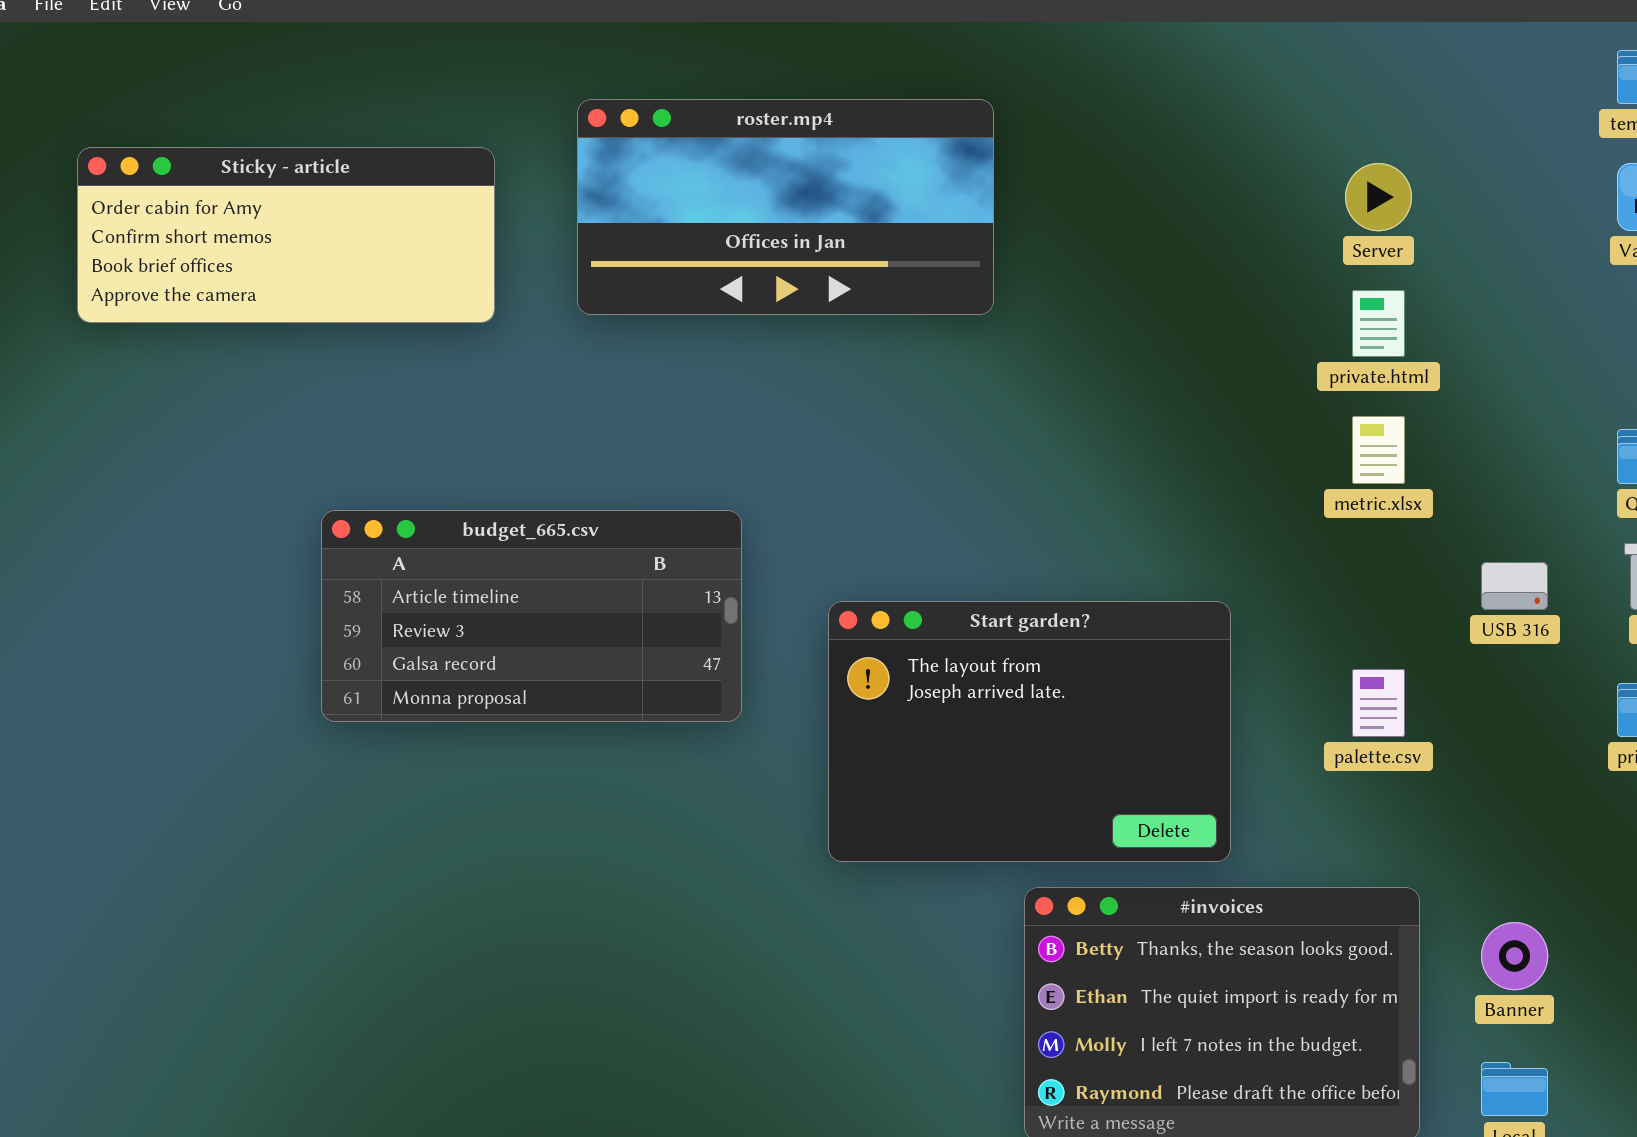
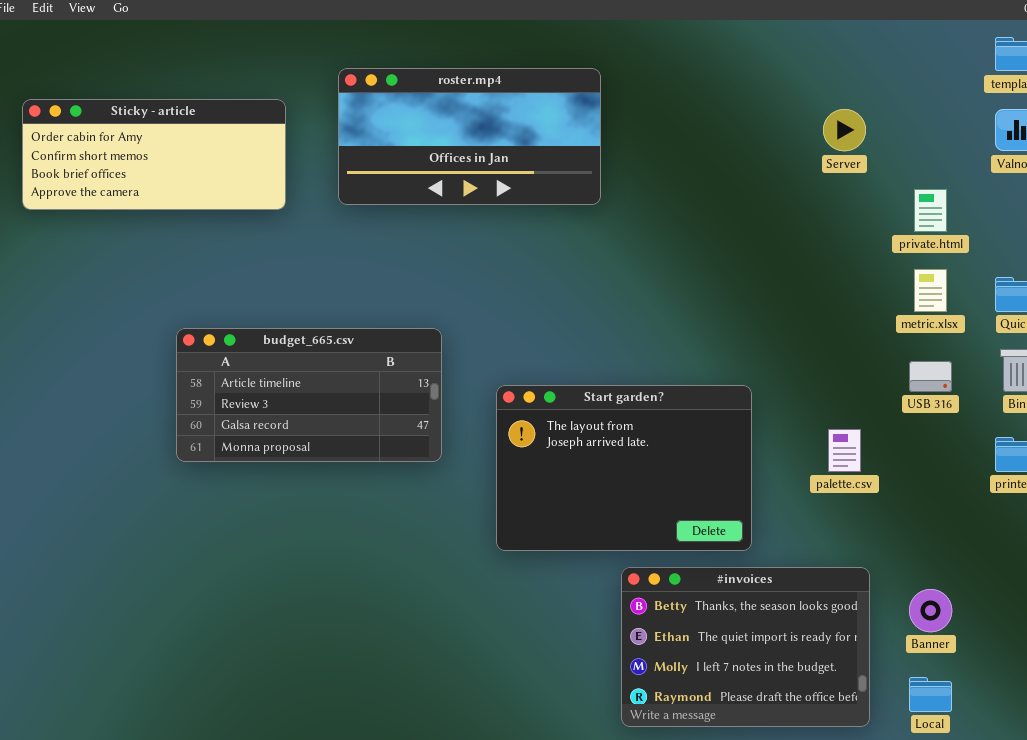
private.html: [1352,290,1405,357] -> [914,189,947,232], moved
metric.xlsx: [1352,416,1405,484] -> [914,269,947,312], moved

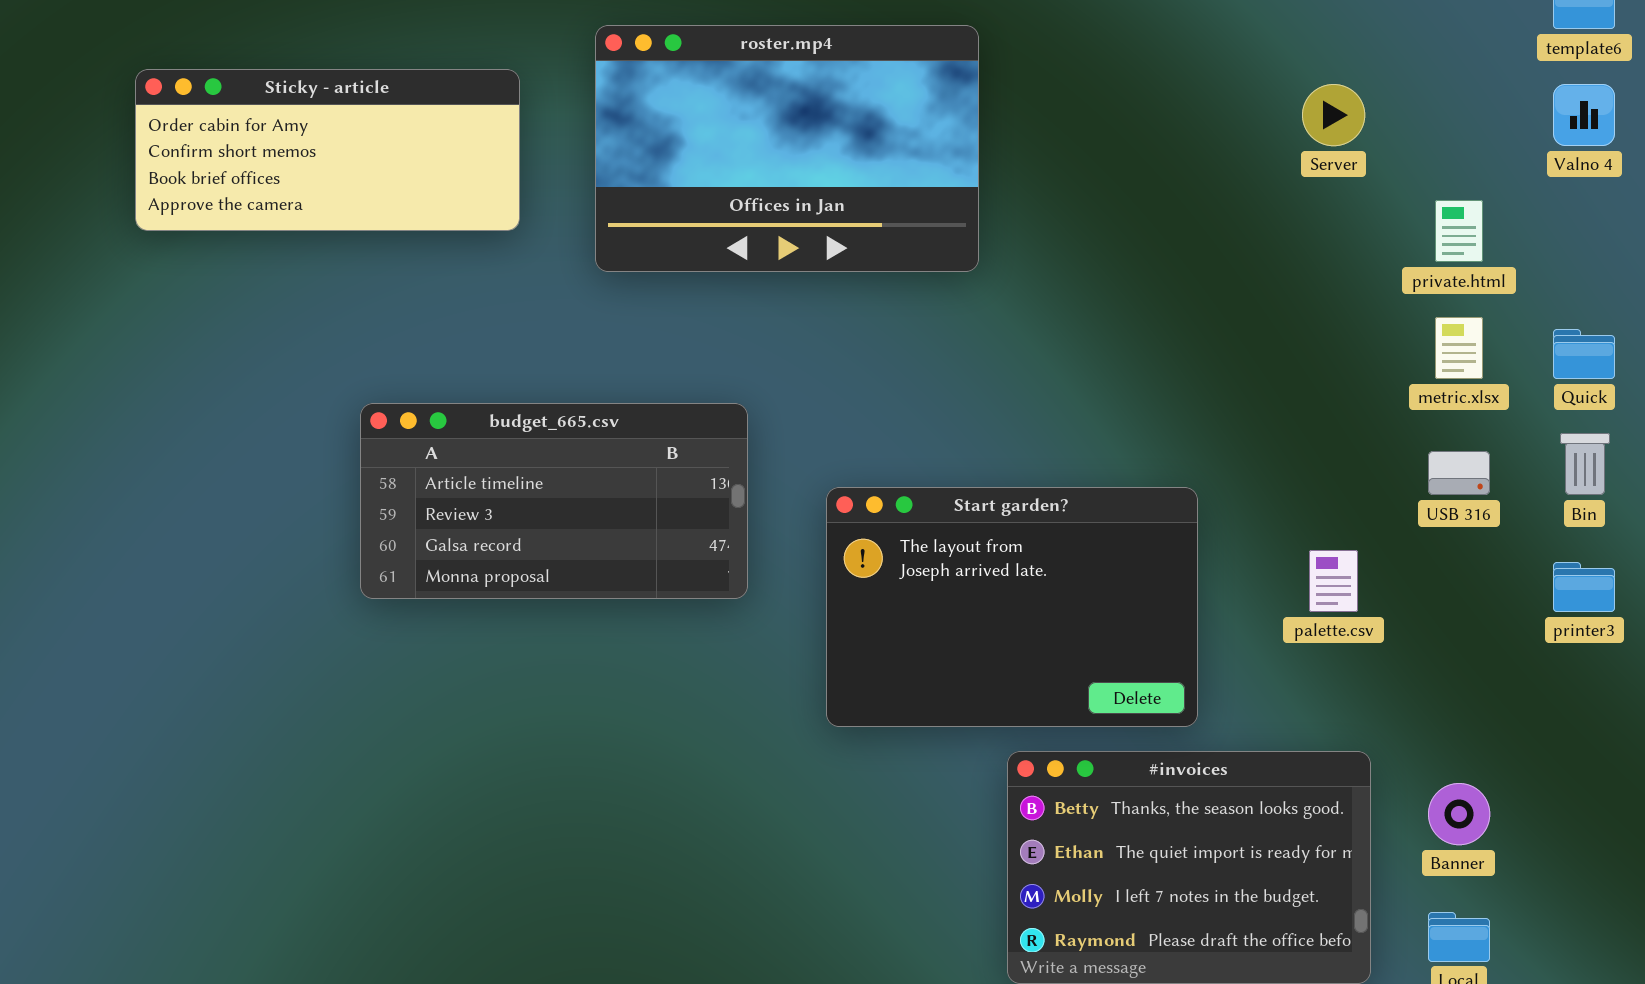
roster.mp4: [338,68,601,205] -> [595,25,979,272], resized

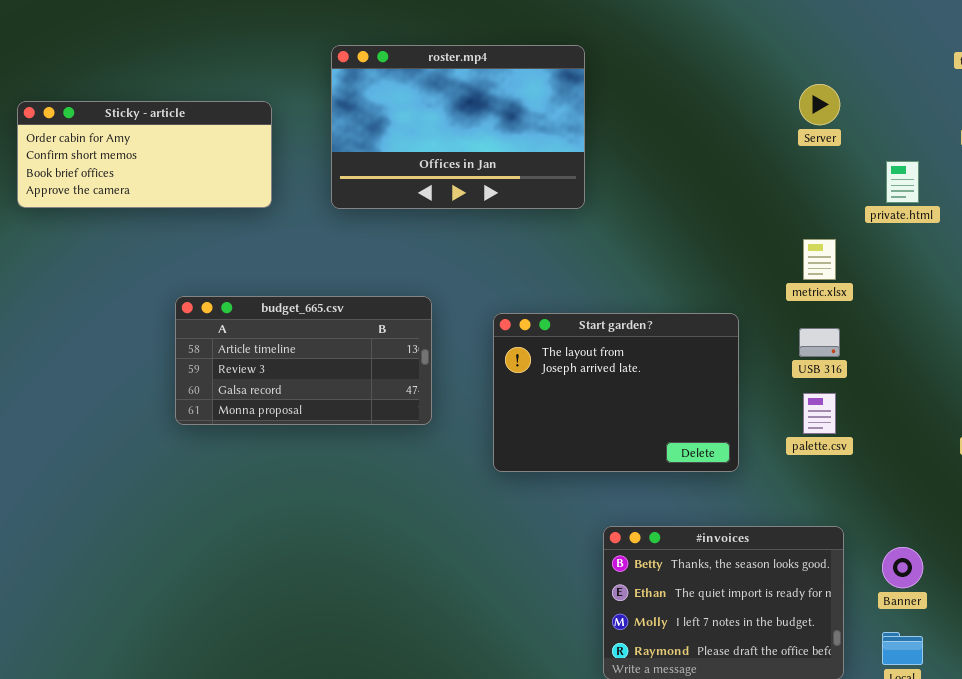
Sticky - article: [135,69,520,231] -> [17,101,272,208], moved
metric.xlsx: [1435,317,1483,379] -> [803,239,836,280], moved
USB 316: [1428,451,1490,495] -> [799,328,840,357], moved
Start garden?: [826,487,1198,727] -> [493,313,739,472], moved

